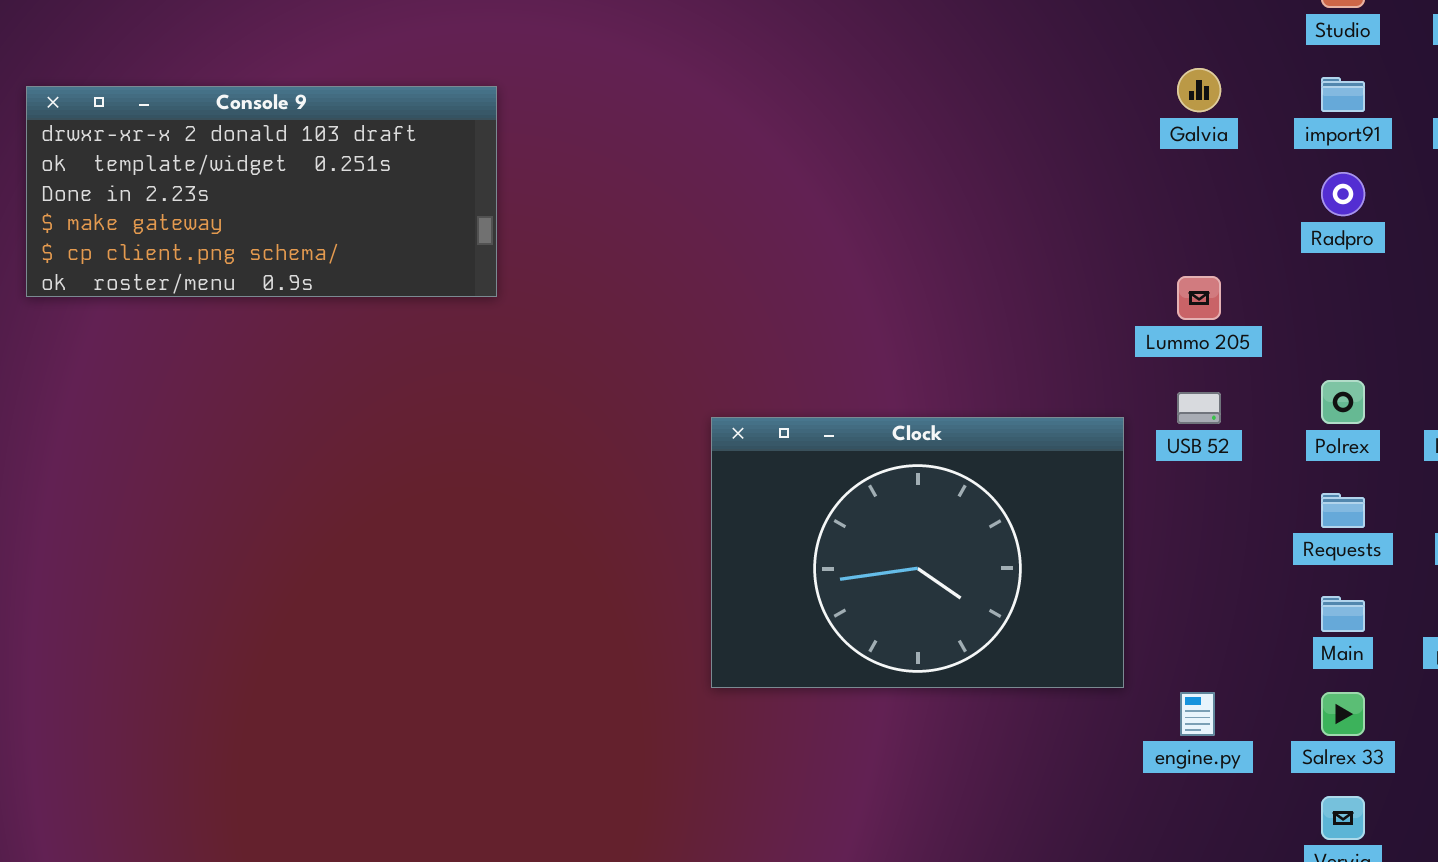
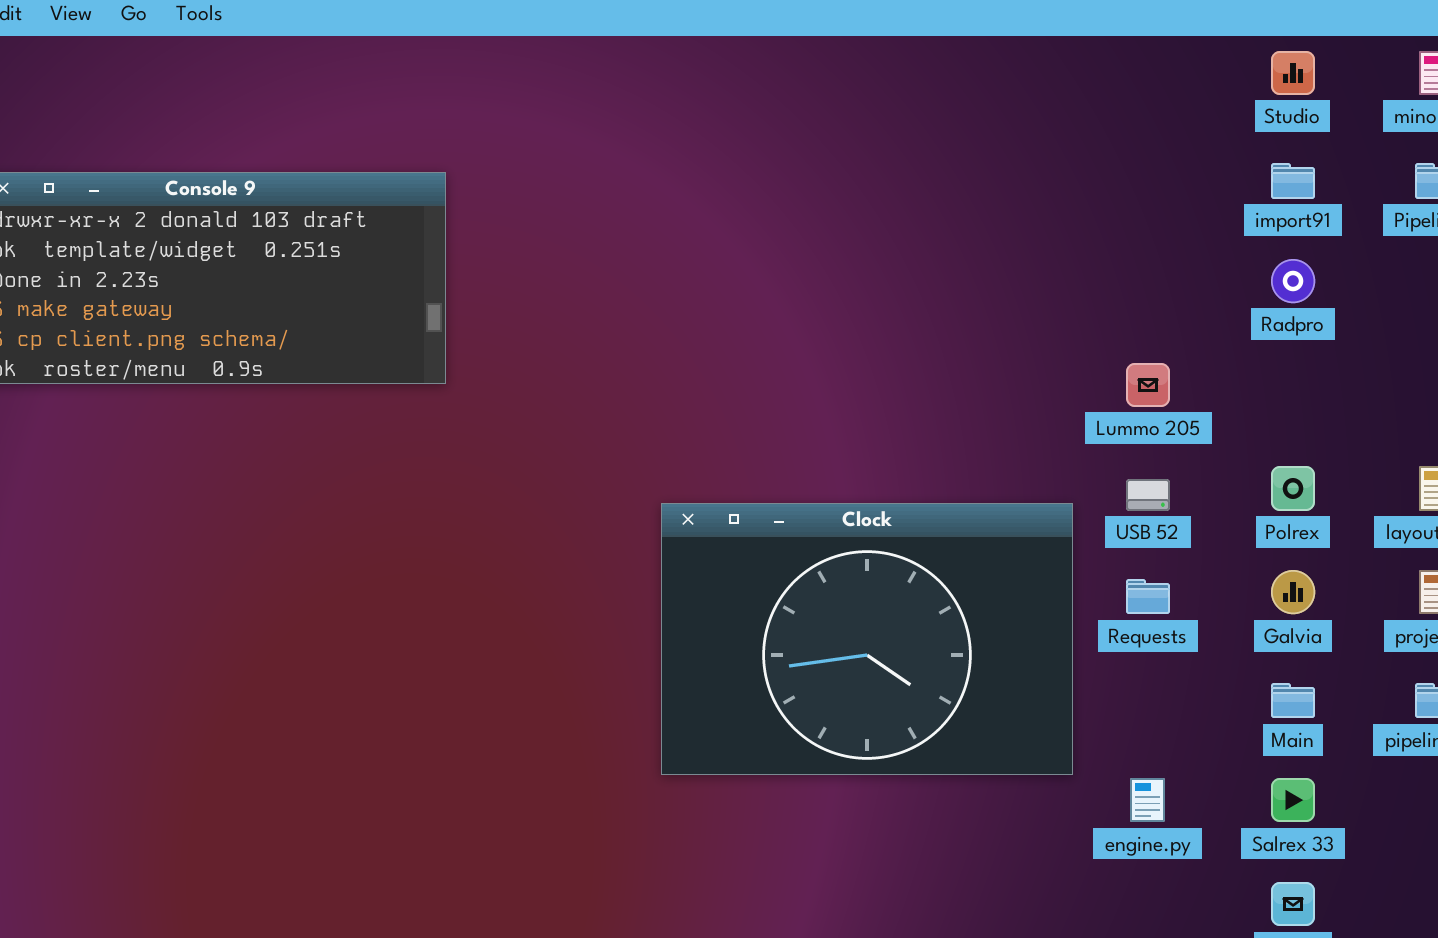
Galvia: [1177,68,1221,112] -> [1271,570,1315,614], moved
Requests: [1321,493,1365,528] -> [1126,579,1170,614], moved

